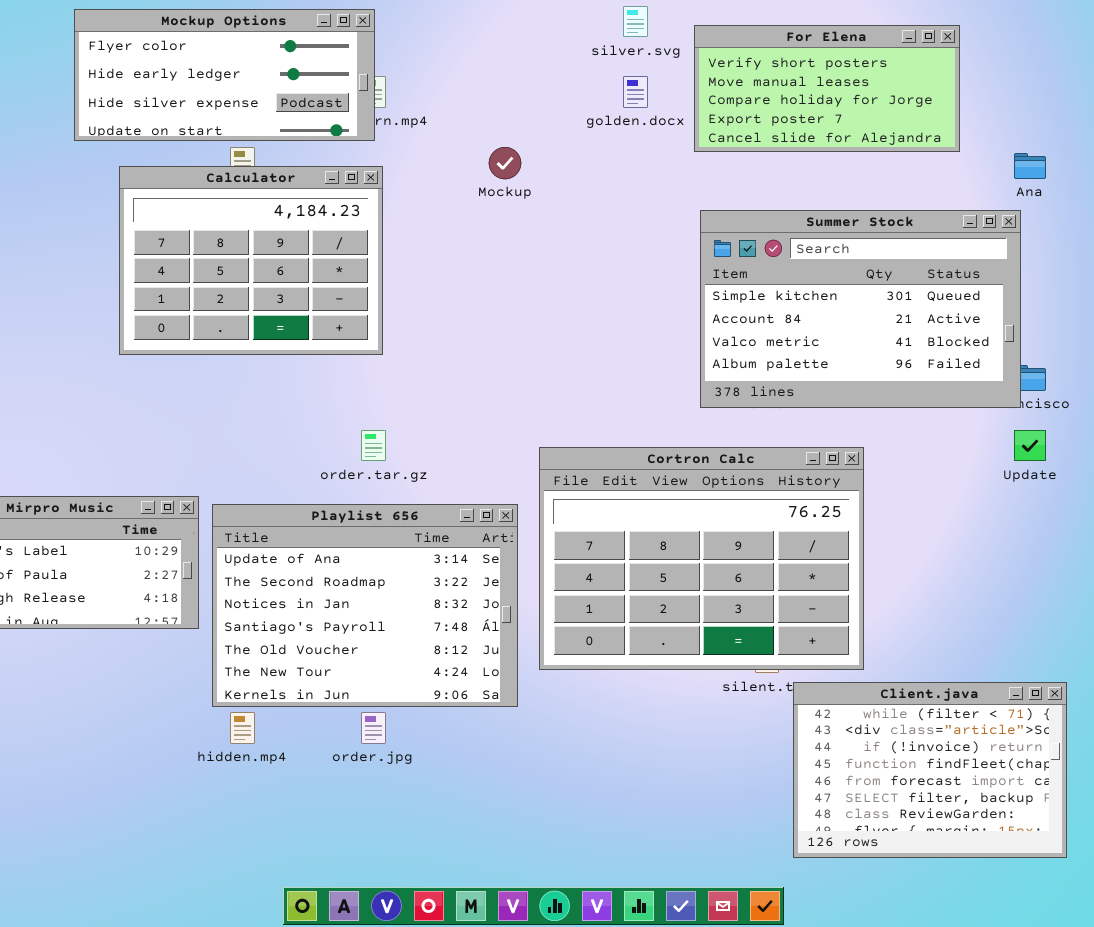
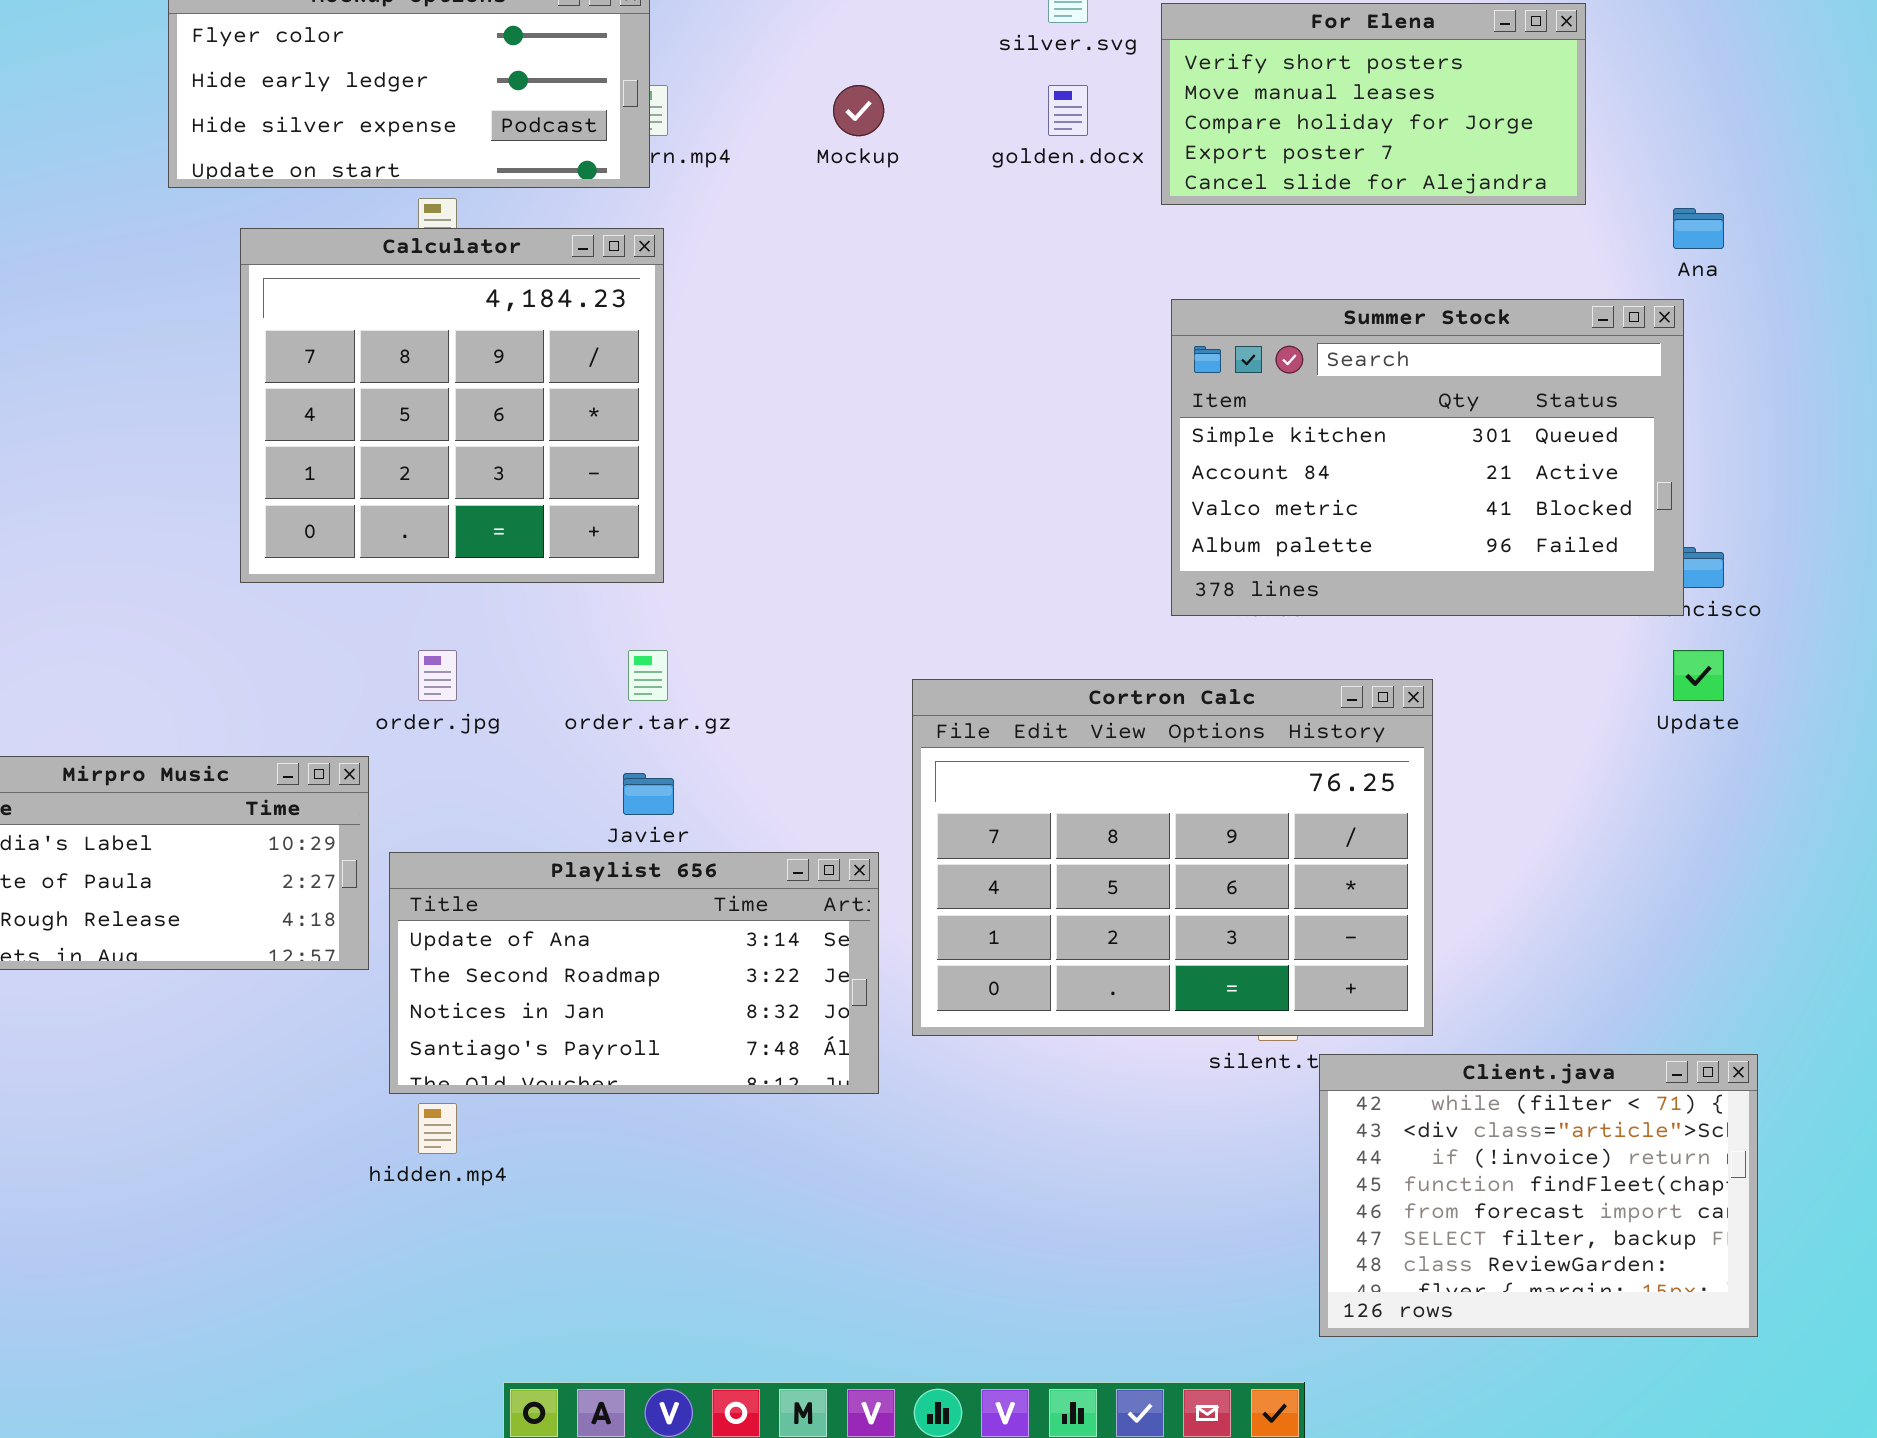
Mockup: [489,147,521,179] -> [833,85,884,136], moved
Calculator: [119,166,383,355] -> [240,228,664,583], resized
Playlist 656: [212,504,518,707] -> [389,852,879,1094], resized
order.jpg: [361,712,386,744] -> [418,650,457,701], moved

